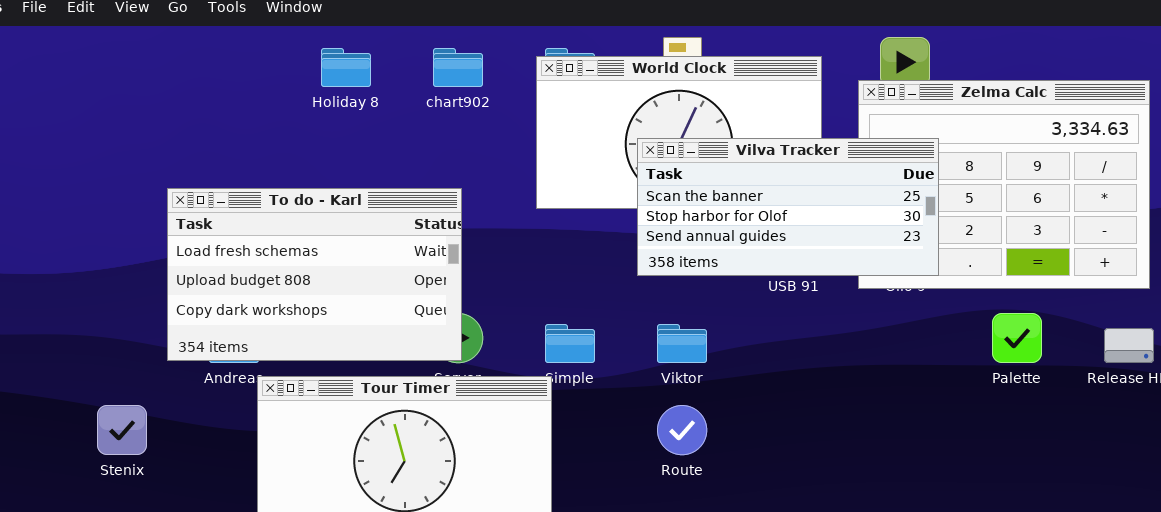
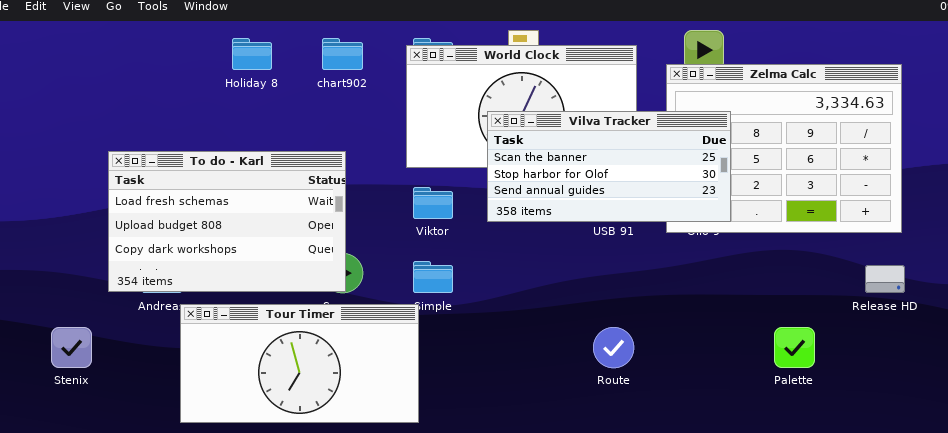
Palette: [992,313,1042,363] -> [774,327,815,368], moved
Viktor: [657,324,707,363] -> [413,187,453,219], moved
Route: [657,405,707,455] -> [593,327,634,368], moved

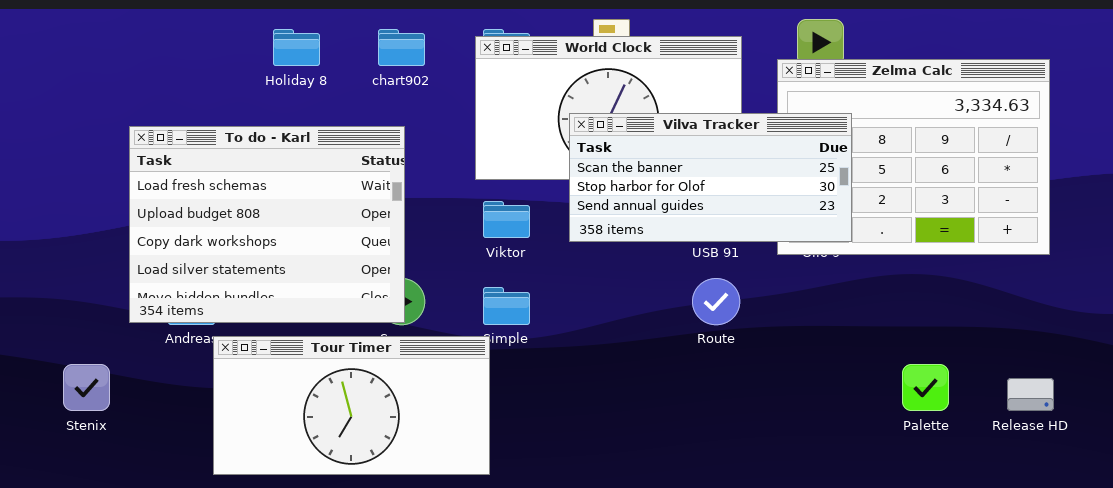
To do - Karl: [108,151,346,292] -> [129,126,405,323], resized
Release HD: [865,265,905,293] -> [1007,378,1054,411], moved
Route: [593,327,634,368] -> [692,278,740,325], moved

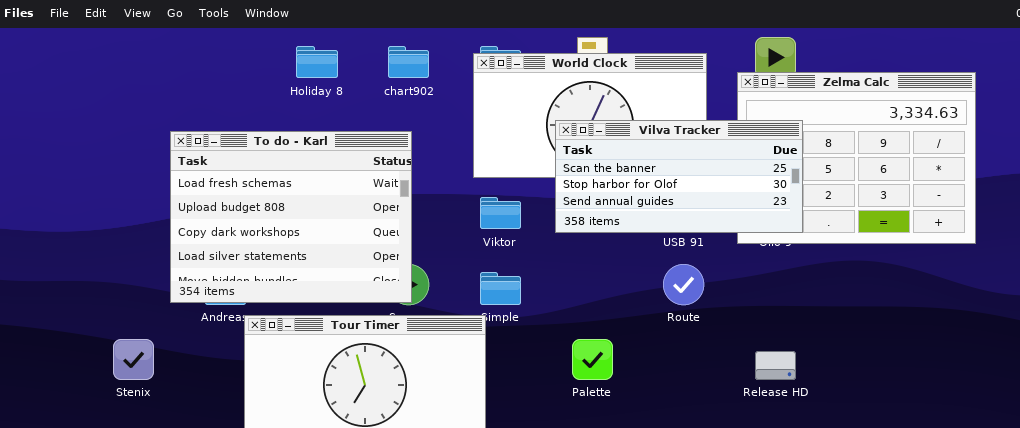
Palette: [902,364,949,411] -> [572,339,613,380], moved
Release HD: [1007,378,1054,411] -> [755,351,796,380], moved

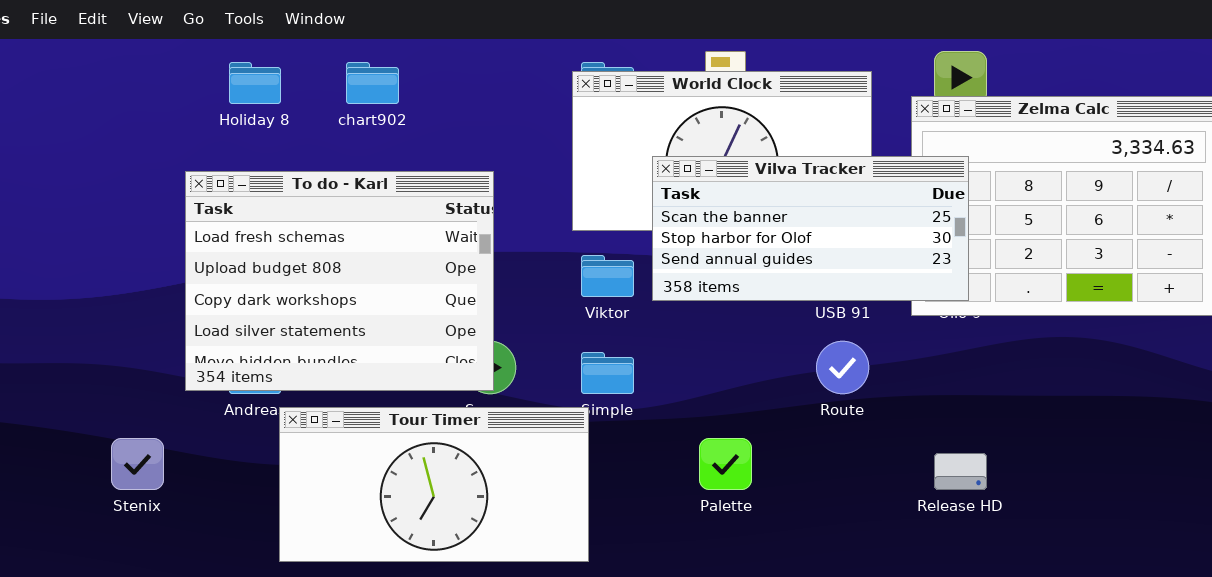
Holiday 8: [296,46,338,78] -> [229,62,281,104], moved
chart902: [388,46,429,78] -> [346,62,399,104], moved
Vilva Tracker: [555,120,803,233] -> [652,156,969,301], moved

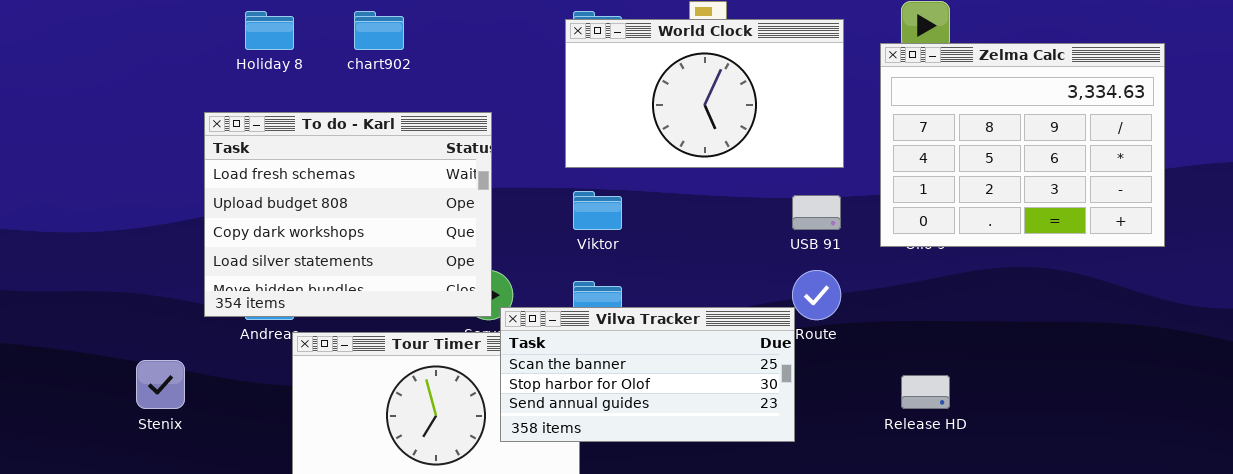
Vilva Tracker: [652,156,969,301] -> [500,307,795,442], moved

